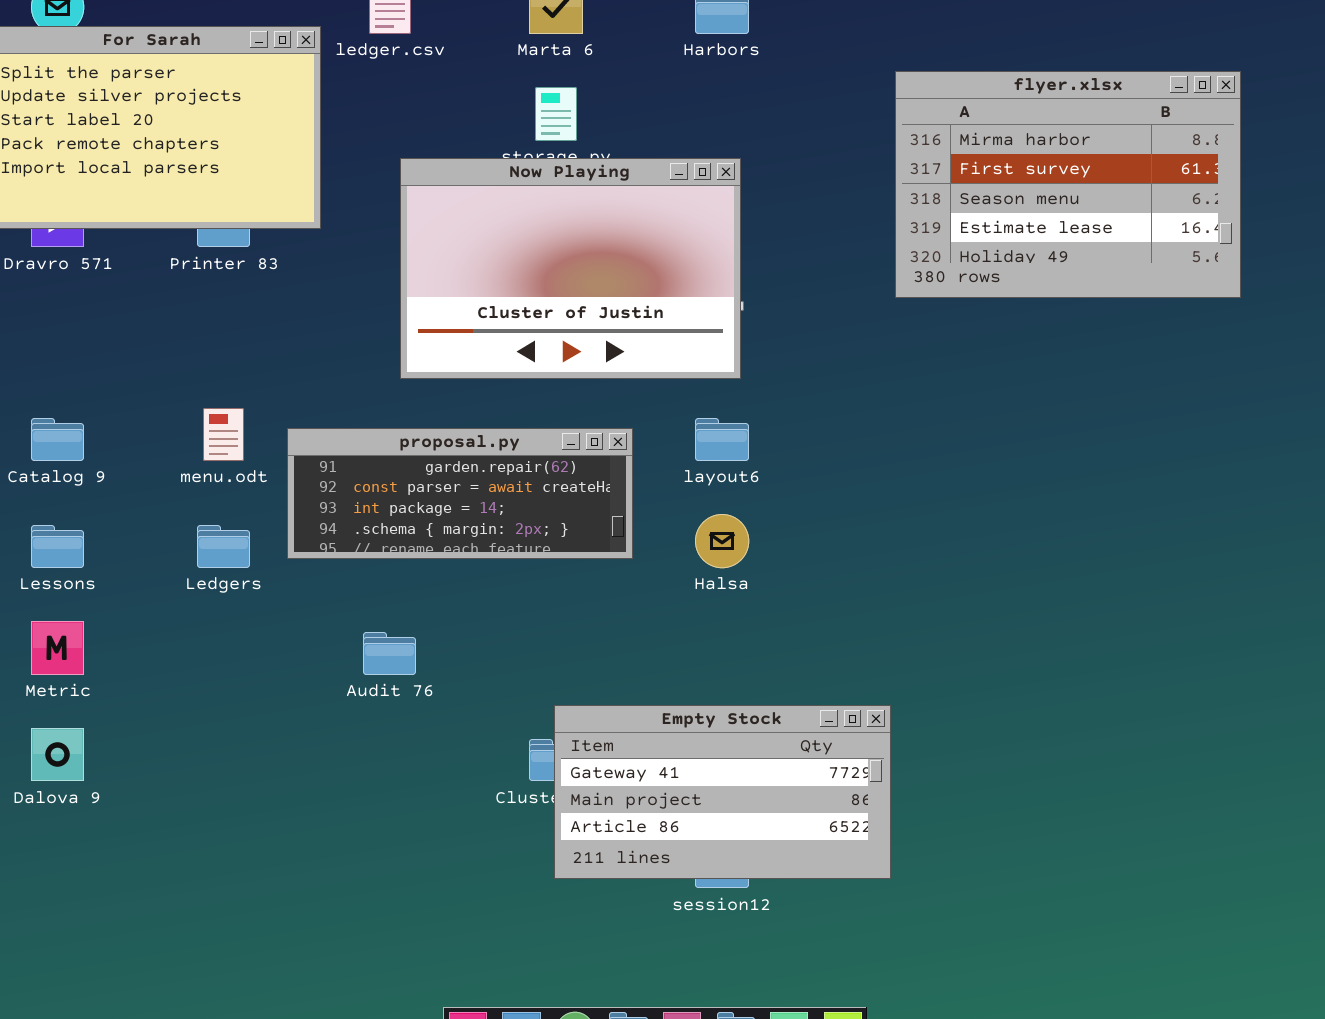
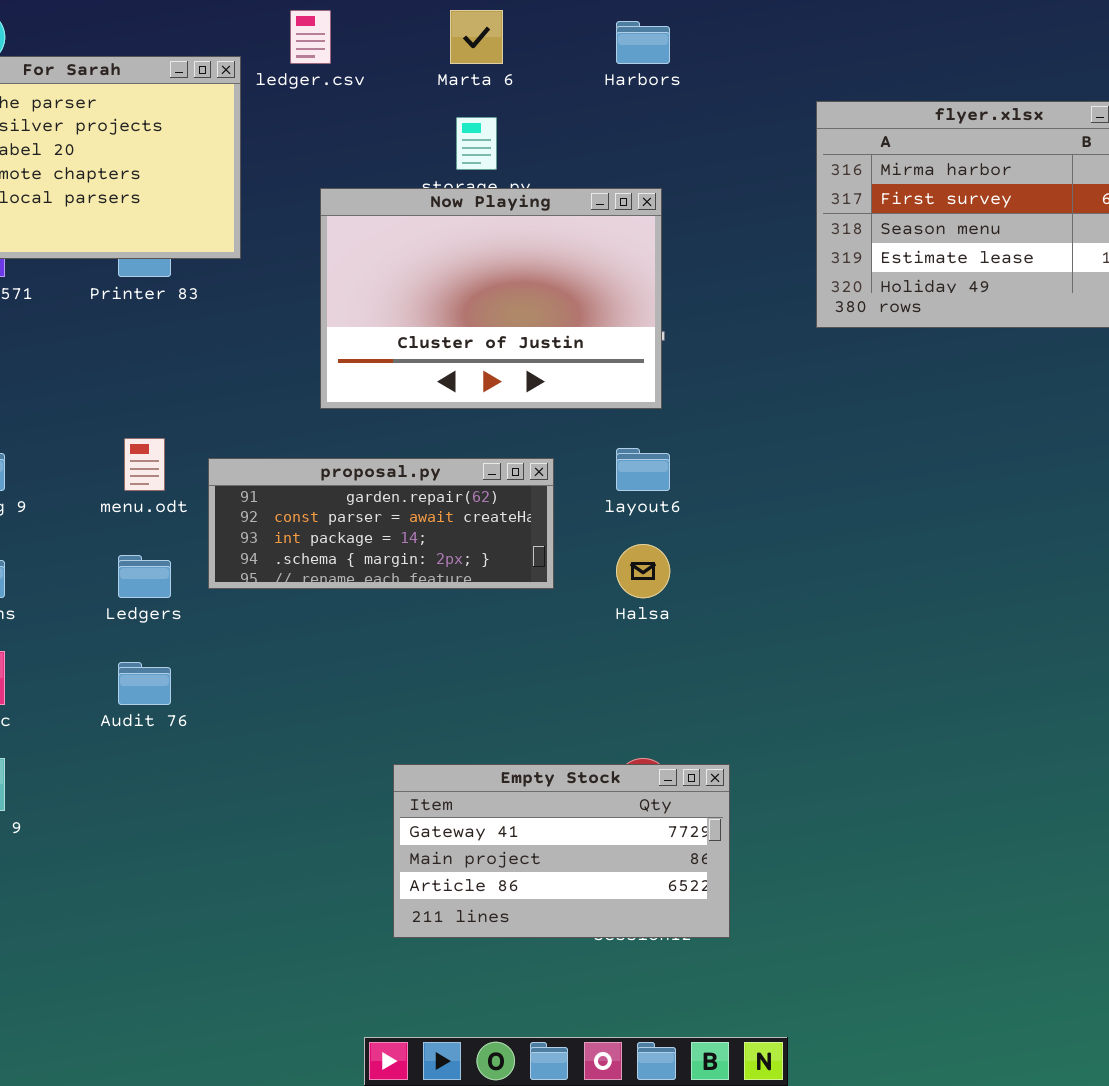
Audit 76: [363,632,416,675] -> [118,662,171,705], moved
Empty Stock: [554,705,891,879] -> [393,764,730,938], moved

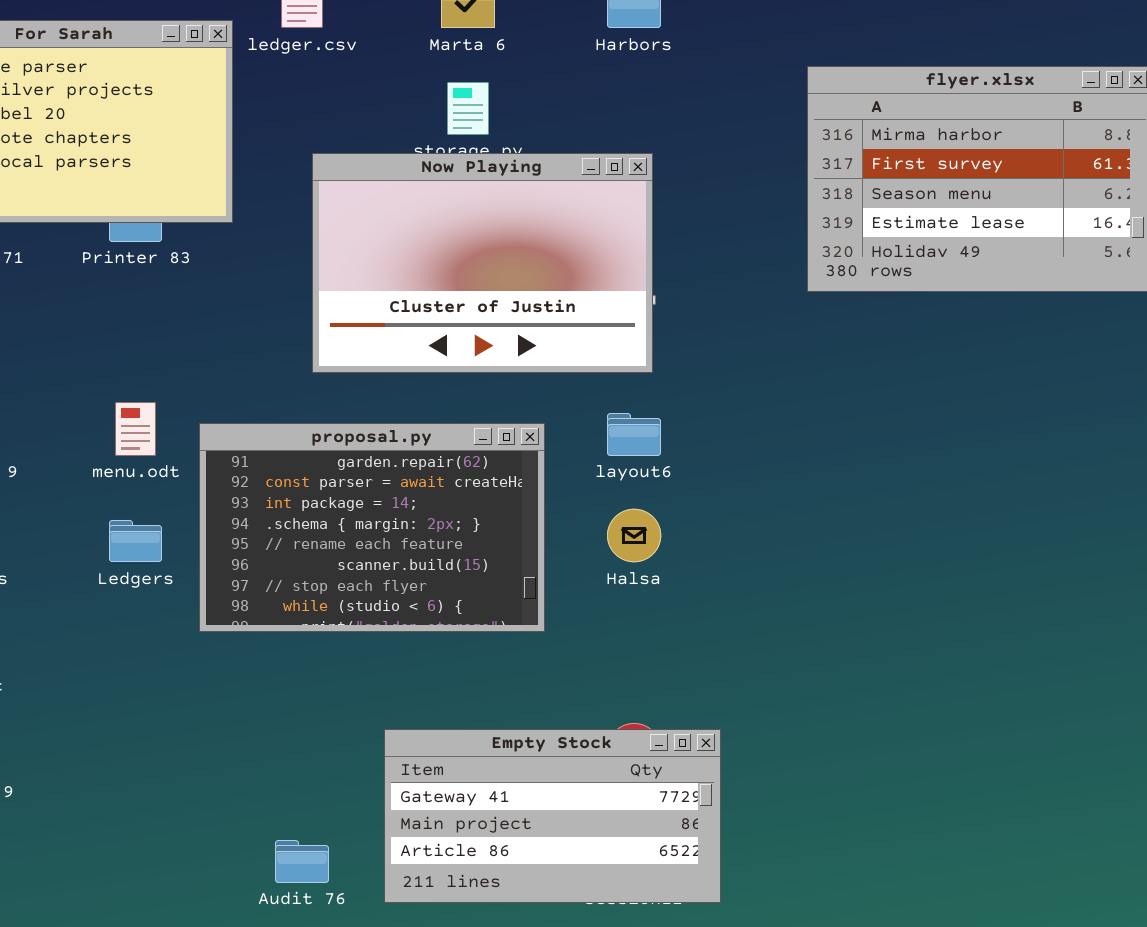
proposal.py: [208,458,554,589] -> [199,423,545,632], resized
Audit 76: [118,662,171,705] -> [275,840,329,883], moved

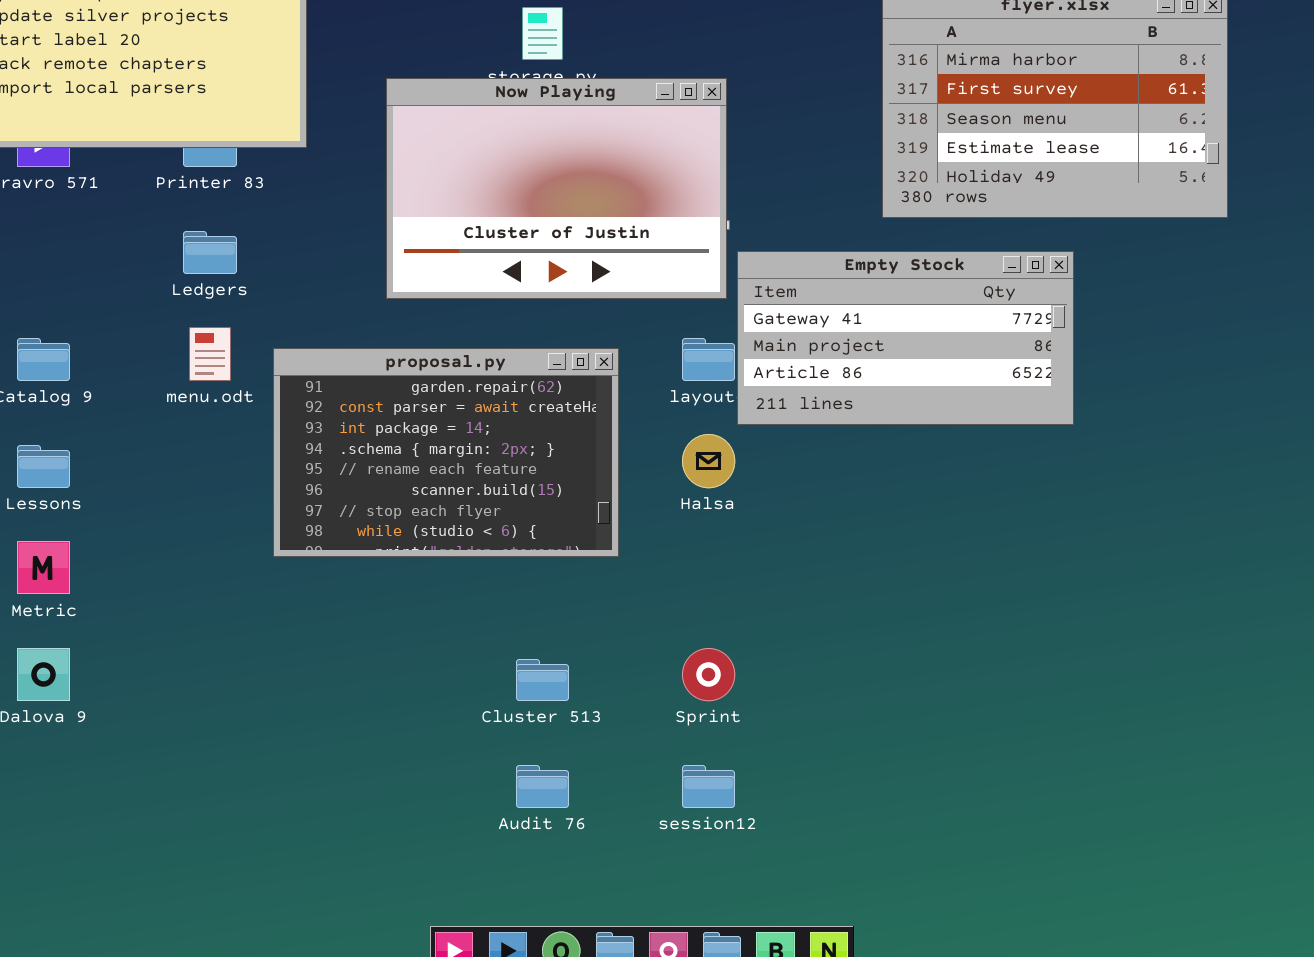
Ledgers: [109,520,162,562] -> [183,231,237,274], moved
Empty Stock: [384,729,721,903] -> [737,251,1074,425], moved
Audit 76: [275,840,329,883] -> [516,765,569,808], moved

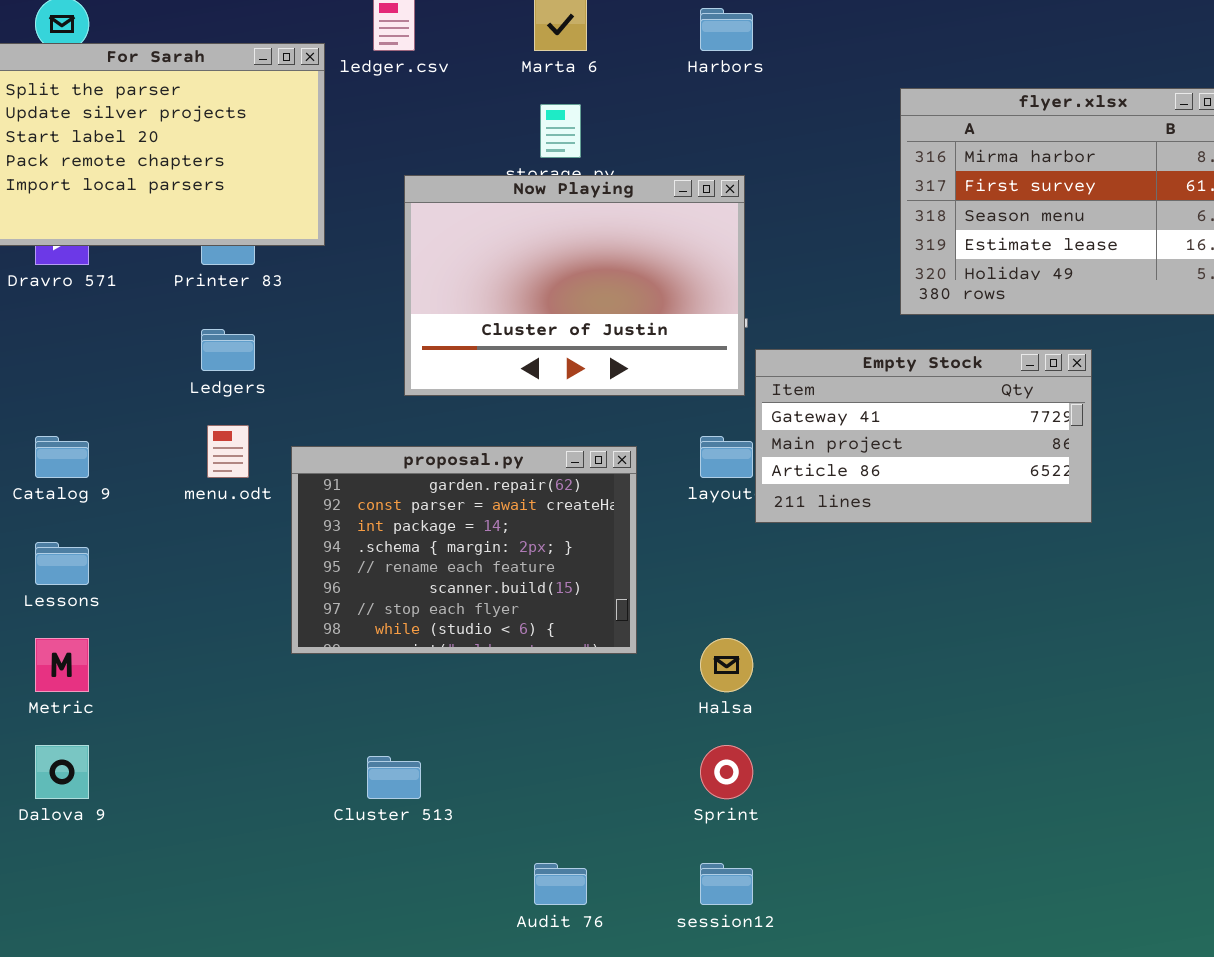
Halsa: [682,434,735,488] -> [700,638,753,692], moved
Cluster 513: [516,659,569,701] -> [367,756,421,799], moved

